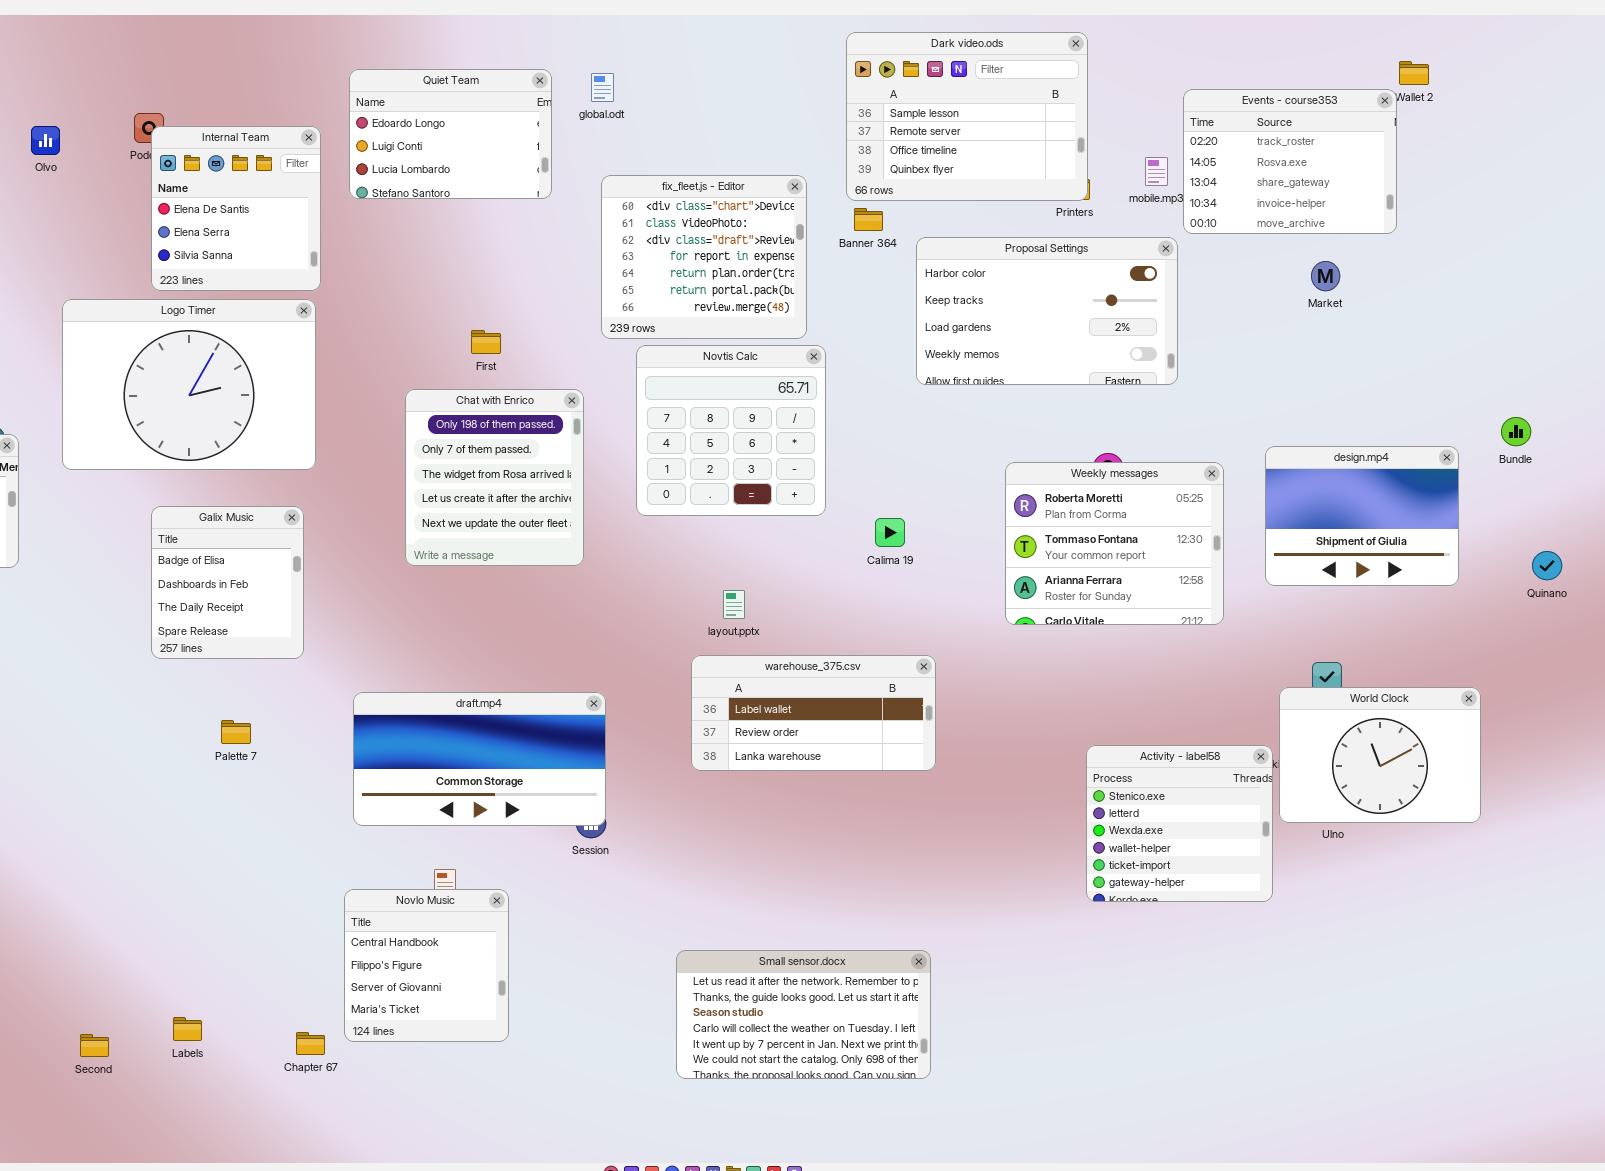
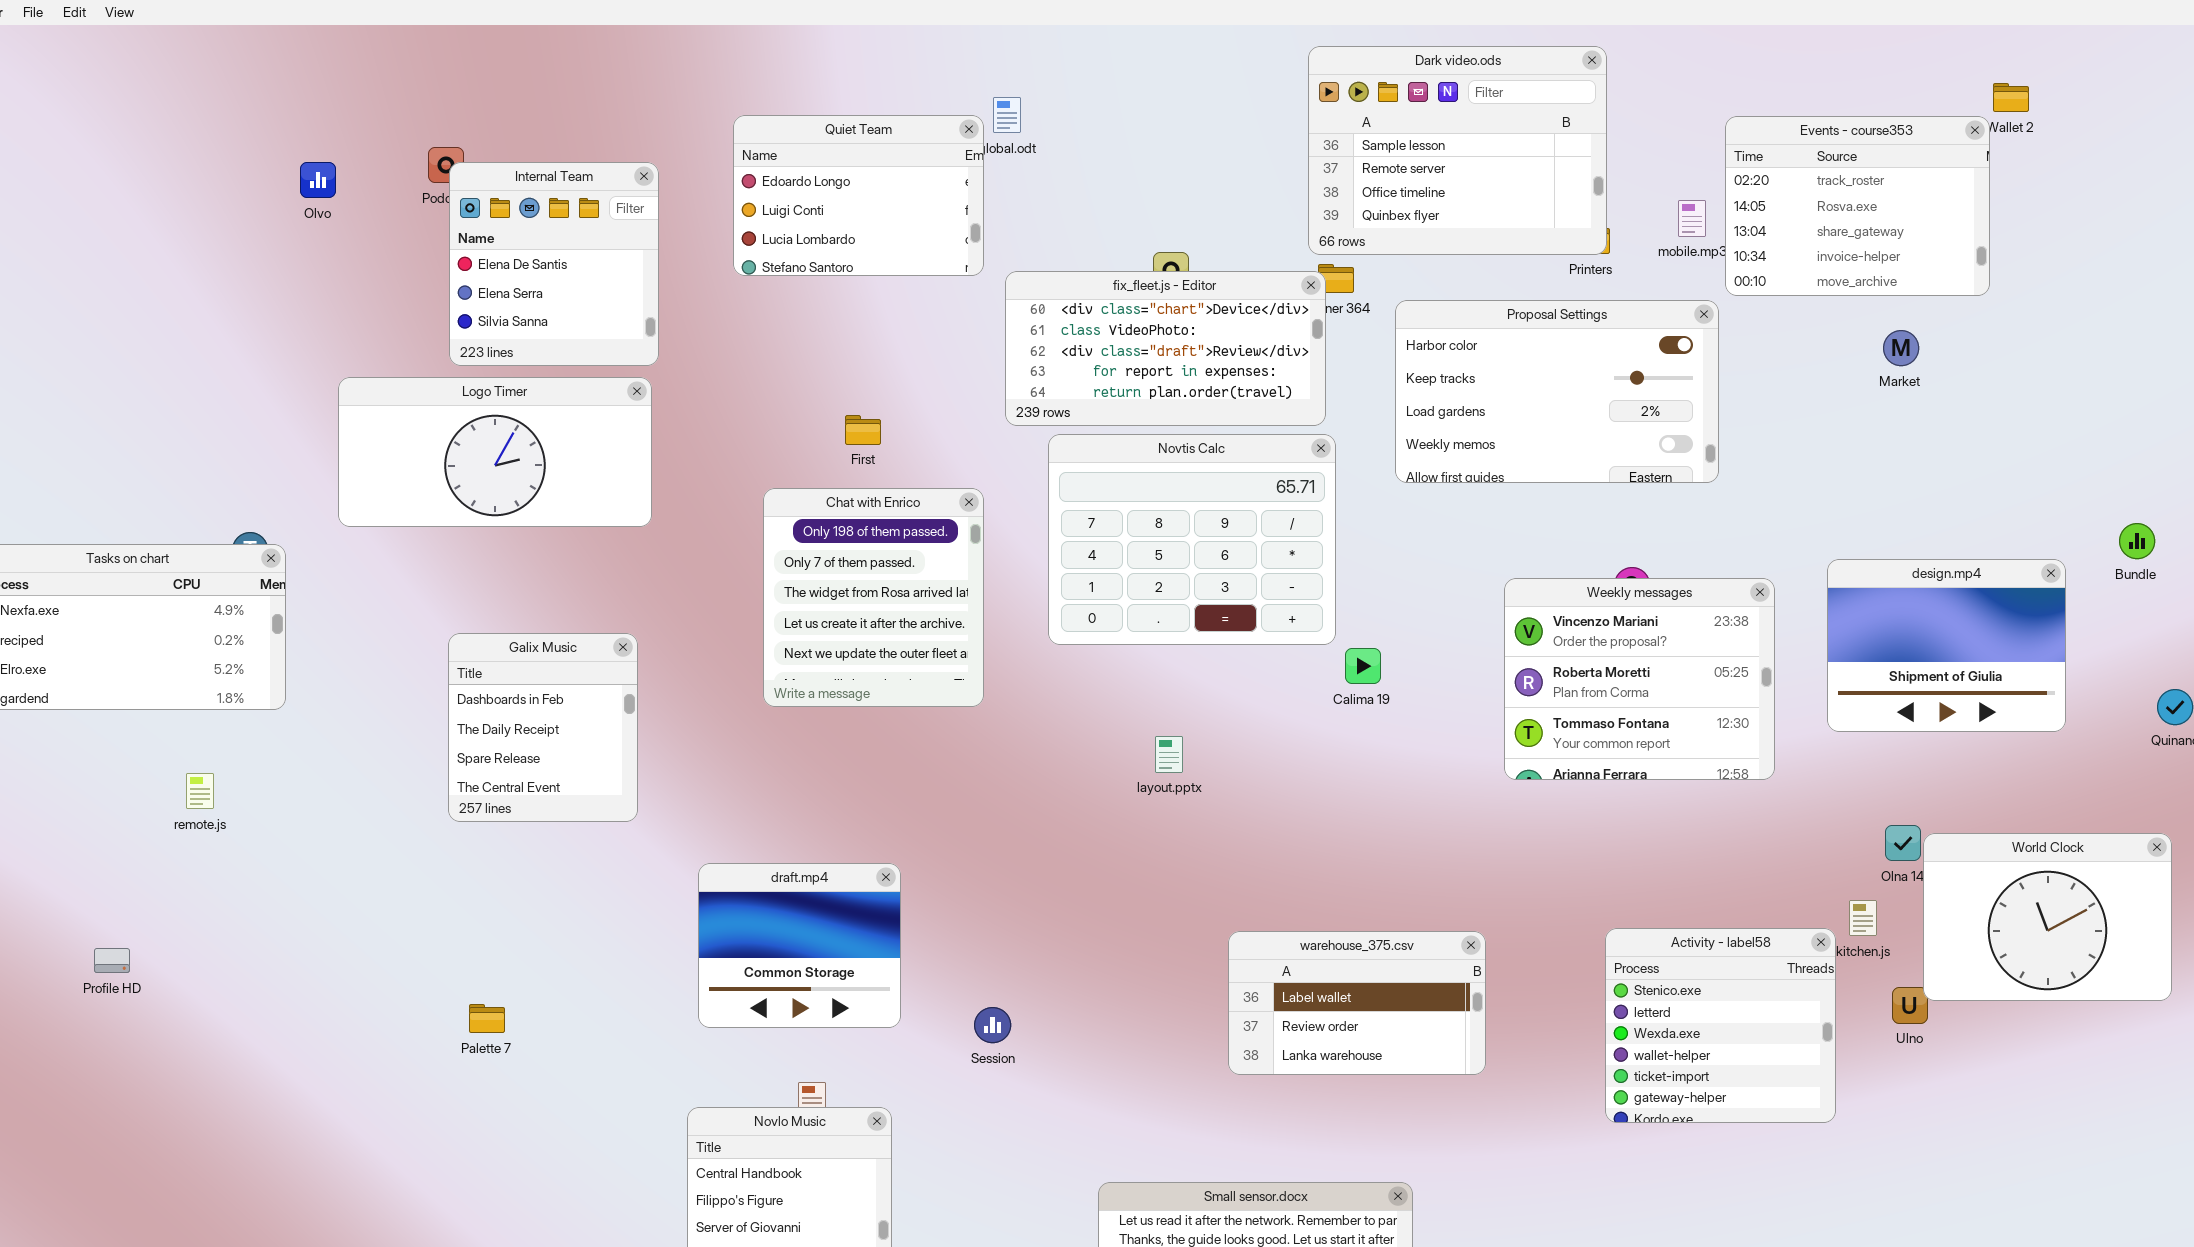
Quiet Team: [349,69,552,199] -> [733,115,984,276], moved
fix_fleet.js - Editor: [601,175,807,339] -> [1005,271,1326,426], resized
Logo Timer: [62,299,316,470] -> [338,377,652,527], resized
Novtis Calc: [636,345,826,516] -> [1048,434,1336,645], resized
Weekly messages: [1005,462,1224,625] -> [1504,578,1775,780], scrolled up 1 row
Galix Music: [151,506,304,659] -> [448,633,638,822], scrolled down 1 row
warehouse_375.csv: [691,655,936,771] -> [1228,931,1486,1075], moved, resized
World Clock: [1279,687,1481,823] -> [1923,833,2172,1001], moved
draft.mp4: [353,692,606,826] -> [698,863,901,1028], resized
Palette 7: [221,720,251,744] -> [469,1004,505,1033], moved

